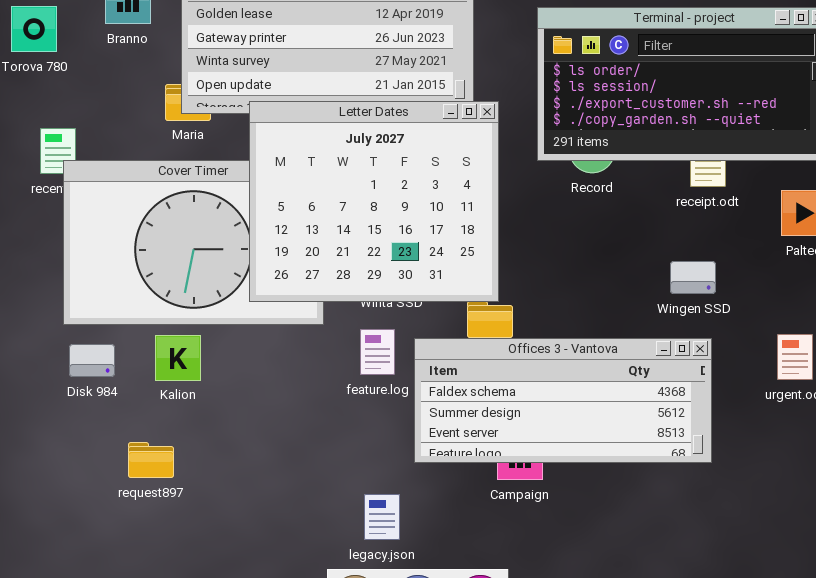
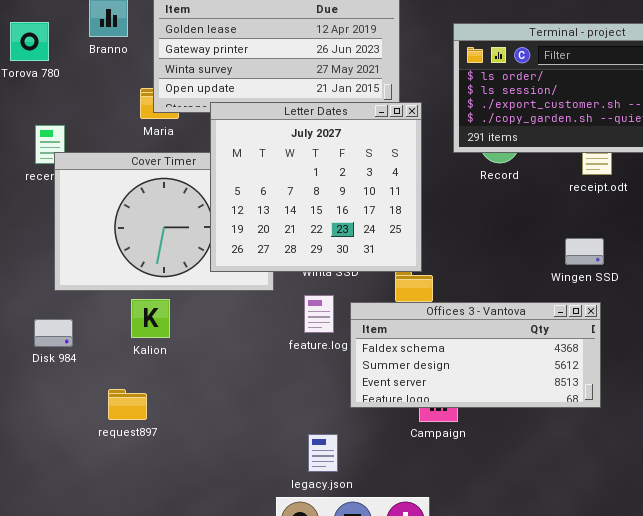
Disk 984: [69,344,115,377] -> [34,319,73,347], moved

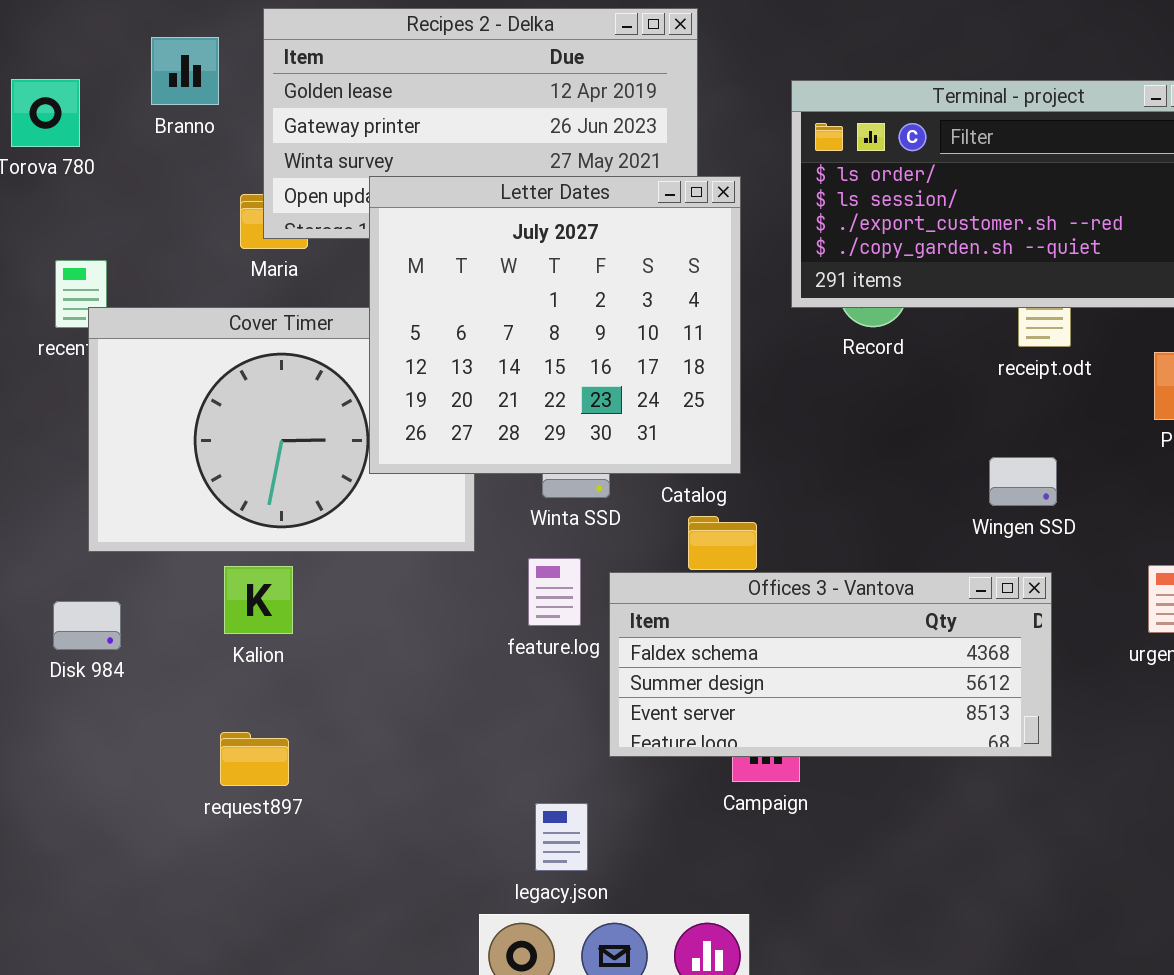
Letter Dates: [210,102,422,272] -> [369,176,741,474], moved
request897: [108,389,147,420] -> [220,732,289,786], moved

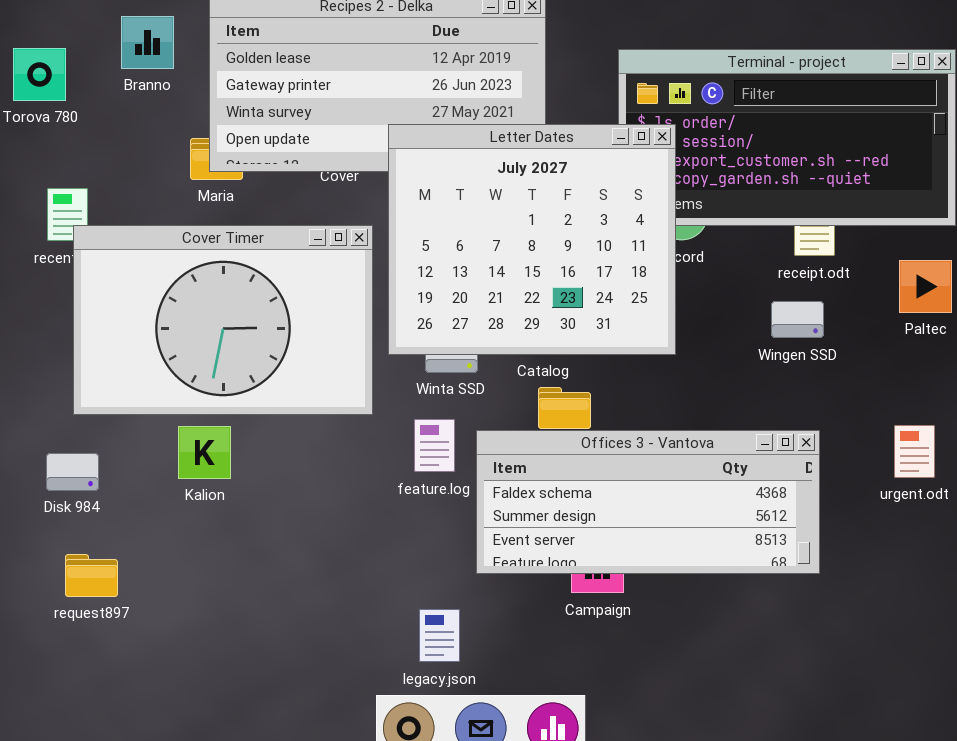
Letter Dates: [369,176,741,474] -> [388,124,676,355], moved
Wingen SSD: [989,457,1057,506] -> [771,301,824,338], moved
request897: [220,732,289,786] -> [65,554,118,597], moved

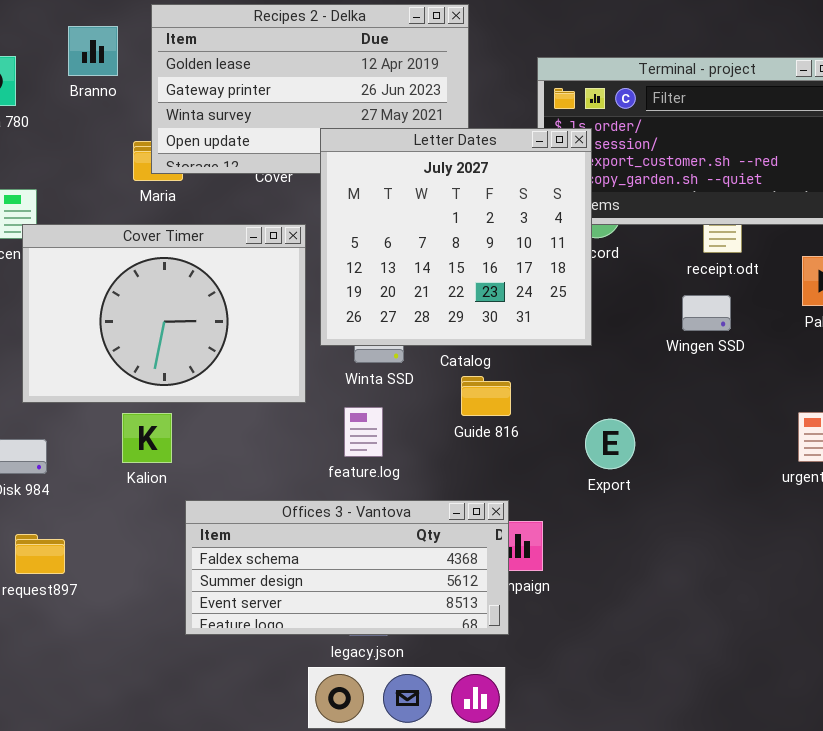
Offices 3 - Vantova: [476,430,820,574] -> [185,500,509,635], moved

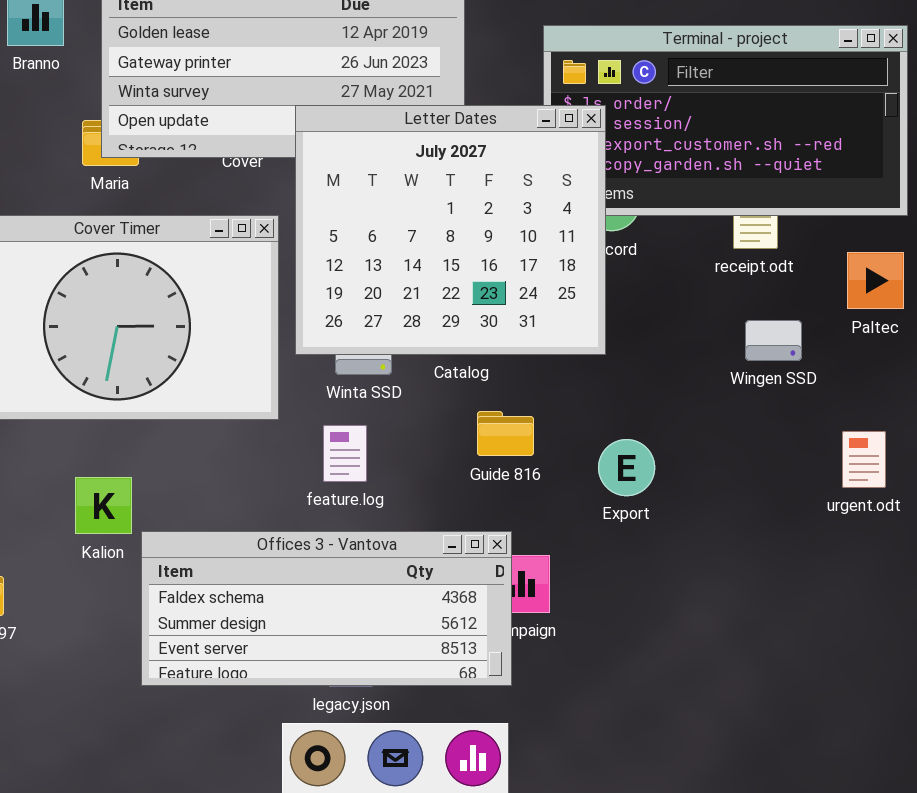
Wingen SSD: [682,295,731,331] -> [745,320,802,361], moved
Guide 816: [461,376,511,416] -> [477,411,534,456], moved
Kalion: [122,413,172,463] -> [75,477,132,534], moved

